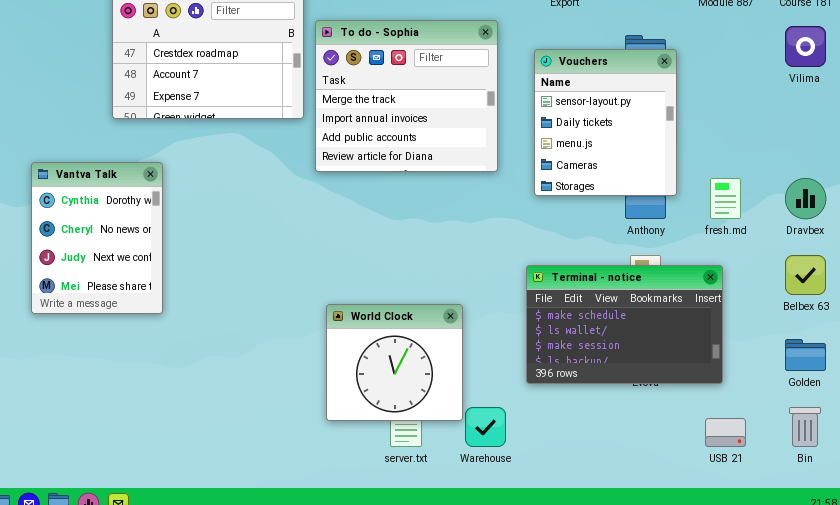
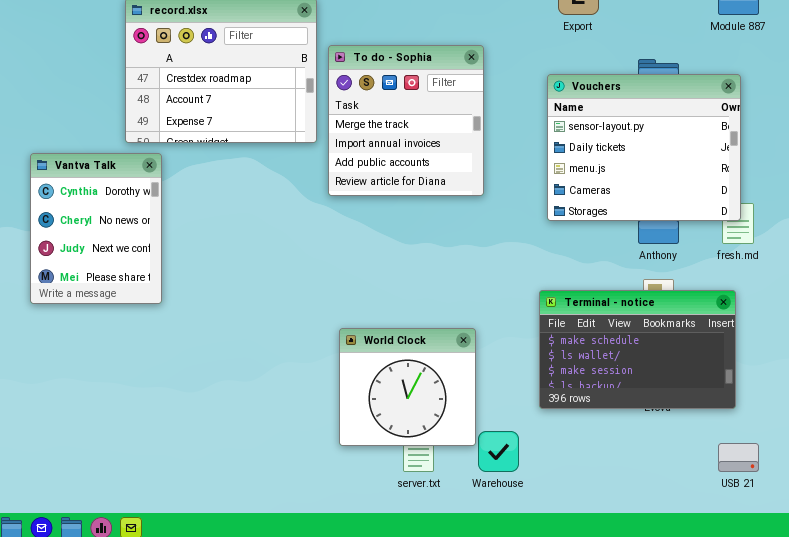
To do - Sophia: [315,20,498,172] -> [328,45,484,196], resized
Vouchers: [534,49,677,196] -> [547,74,741,221], resized
Vantva Talk: [31,162,163,314] -> [30,153,162,304], moved

